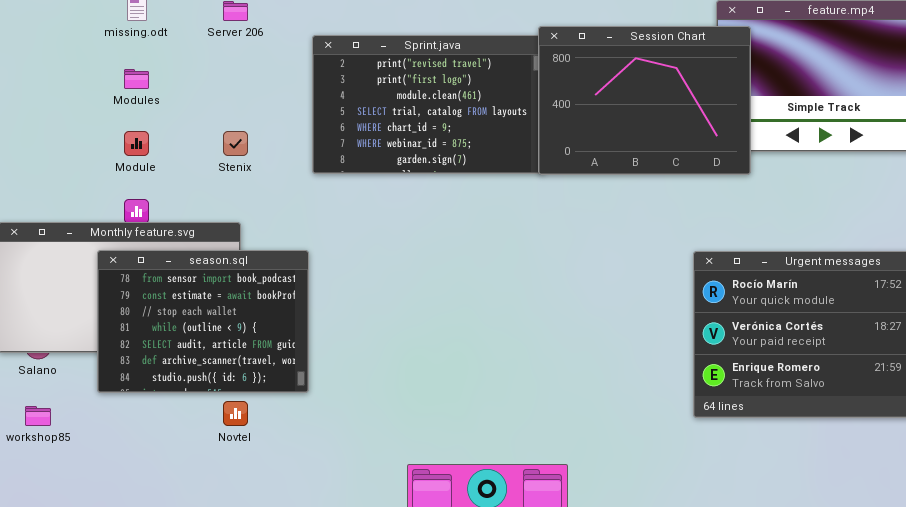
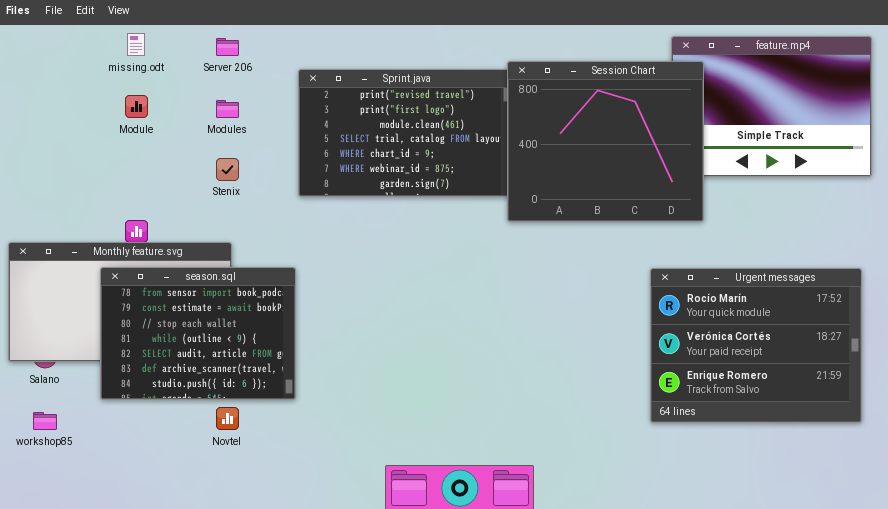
Session Chart: [538,26,751,175] -> [507,61,704,222], resized
Modules: [124,69,149,89] -> [216,100,239,118], moved
Module: [124,131,149,156] -> [125,95,148,118], moved

